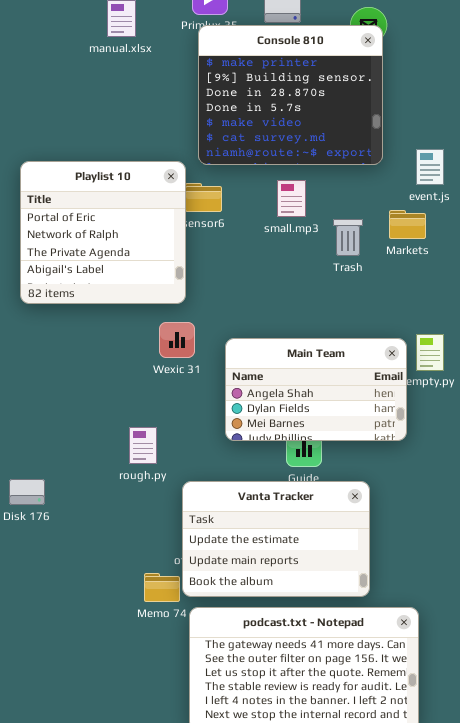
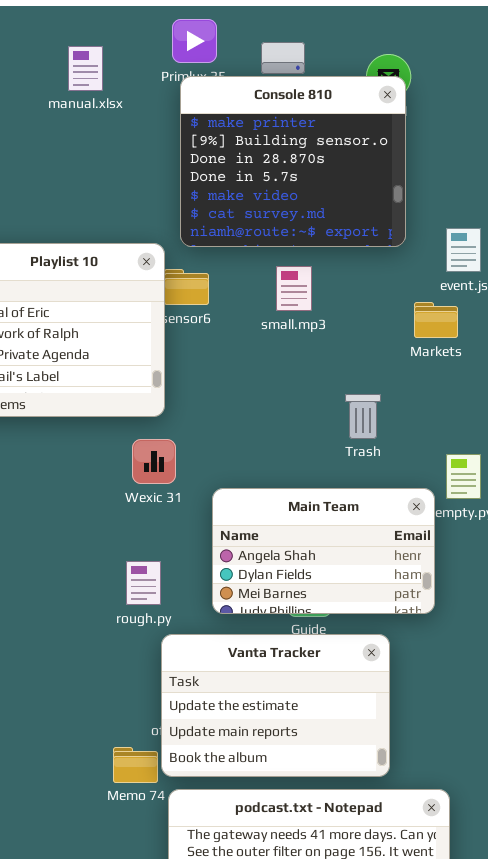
Trash: [333,219,363,256] -> [345,394,381,439], moved
Main Team: [225,338,407,441] -> [212,488,435,614], moved
rough.py: [129,427,157,464] -> [126,561,161,605], moved

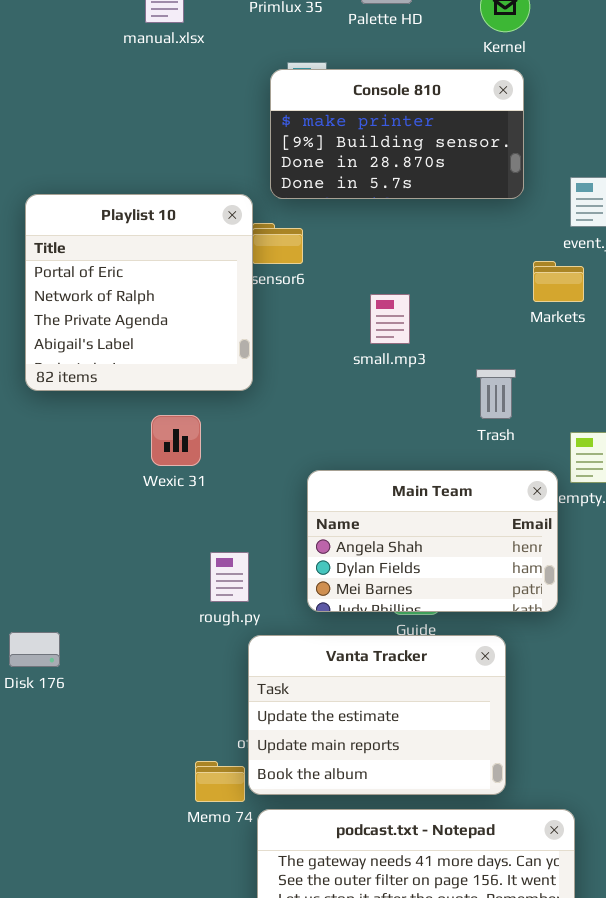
Console 810: [180,76,406,247] -> [270,69,524,199], resized
small.mp3: [276,266,312,311] -> [370,294,410,344], moved
Trash: [345,394,381,439] -> [476,369,516,419], moved
Wexic 31: [132,439,176,484] -> [151,415,201,466], moved

